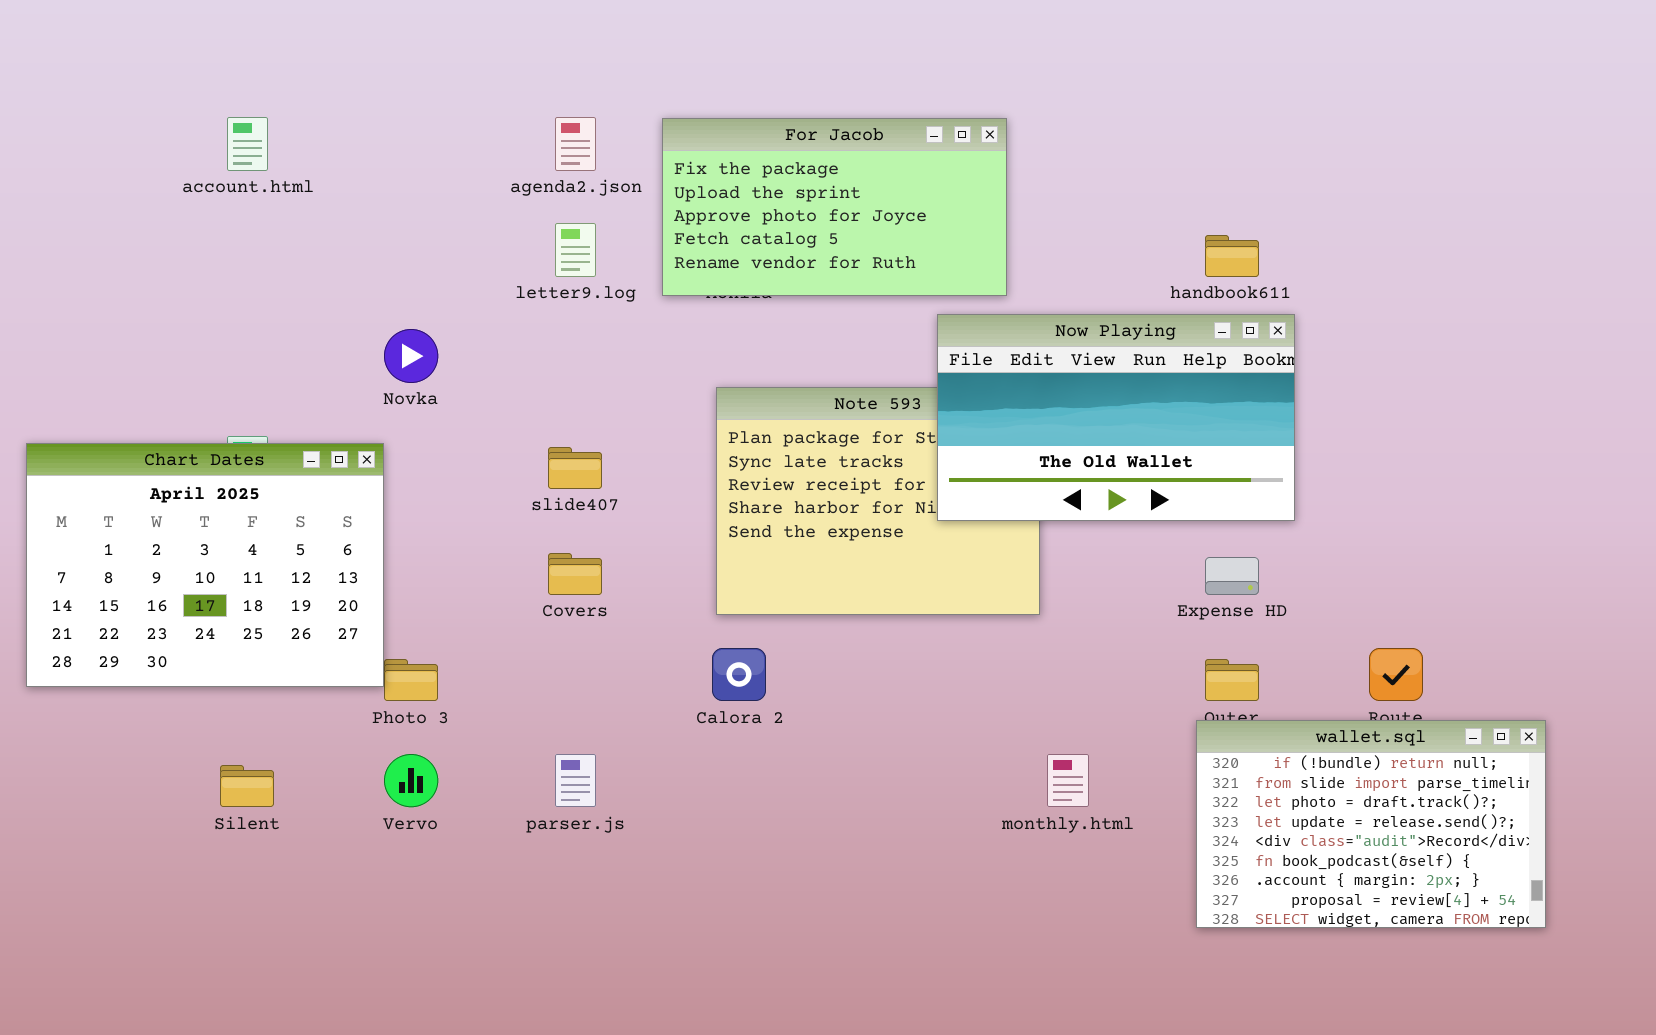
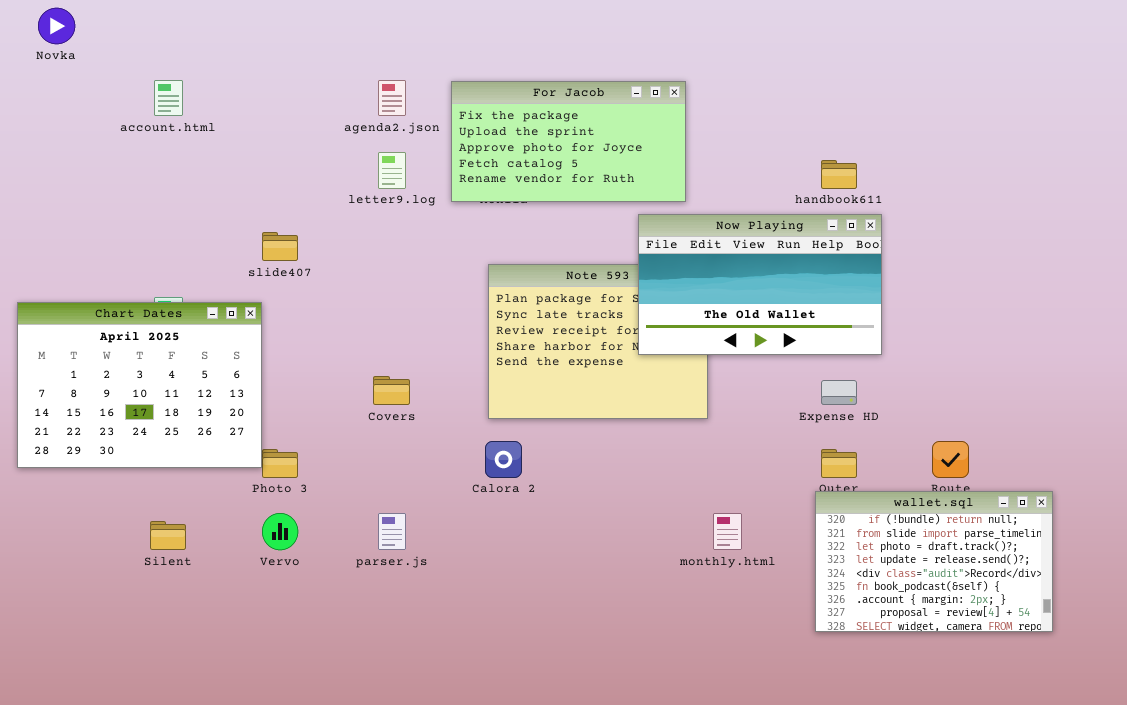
Novka: [384,329,438,383] -> [38,8,75,44], moved
slide407: [548,447,602,489] -> [262,232,298,261], moved

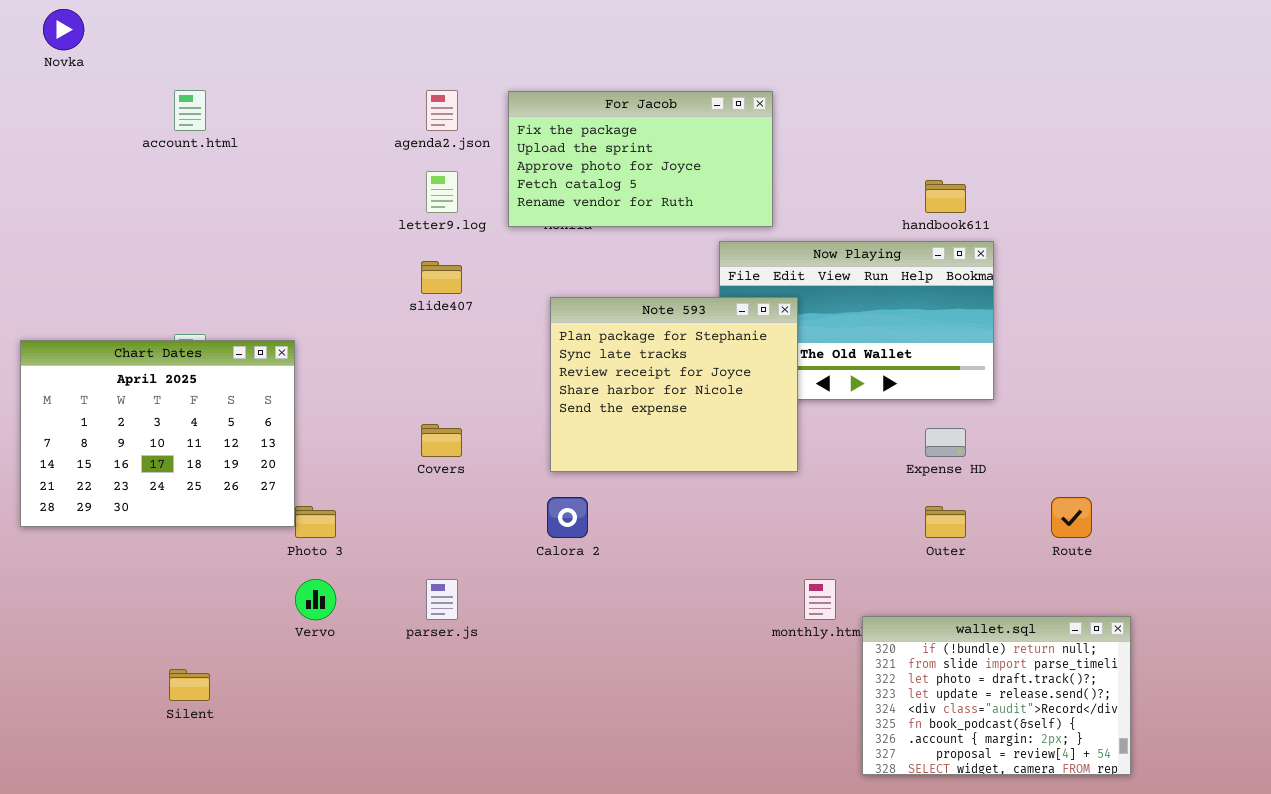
slide407: [262,232,298,261] -> [421,261,462,294], moved
Note 593: [488,264,708,419] -> [550,297,798,472], raised
wallet.sql: [815,491,1053,632] -> [862,616,1131,775], moved
Silent: [150,521,186,550] -> [169,669,210,701], moved

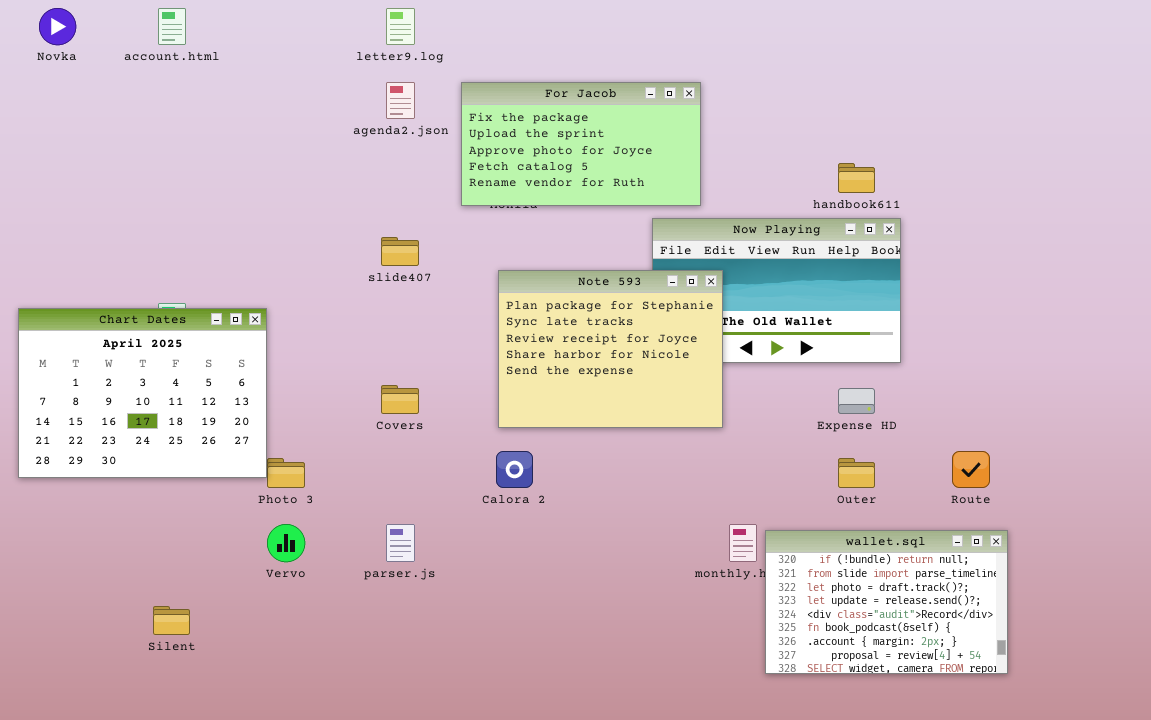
account.html: [174,90,206,131] -> [158,8,186,45], moved
letter9.log: [426,171,458,213] -> [386,8,415,45], moved
wallet.sql: [862,616,1131,775] -> [765,530,1008,674], moved

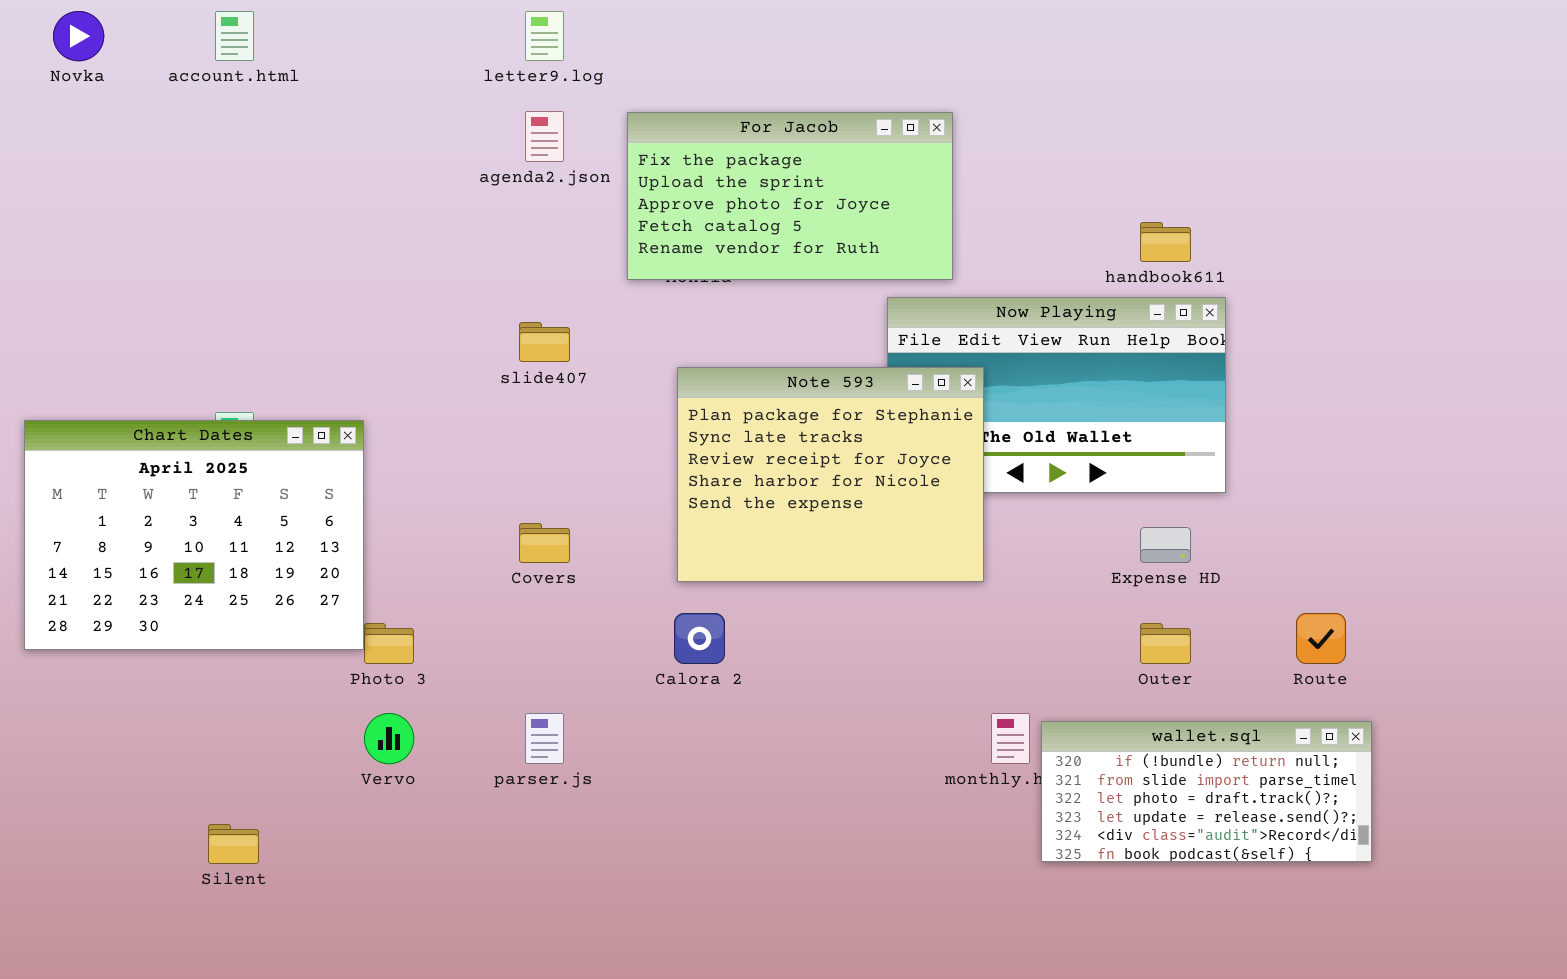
wallet.sql: [765,530,1008,674] -> [1041,721,1372,862], resized

